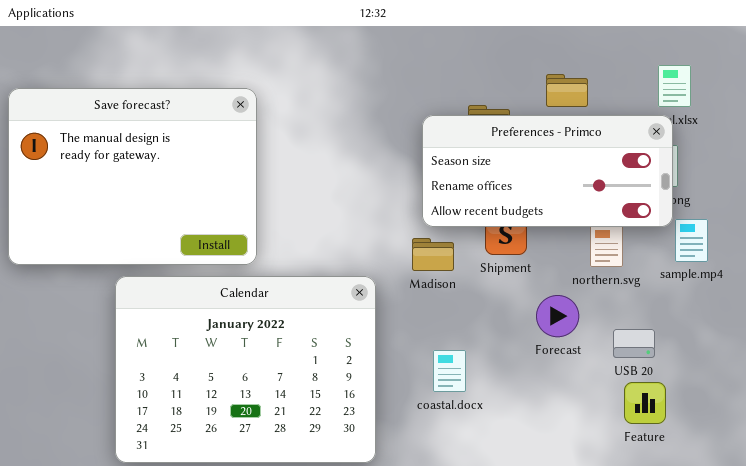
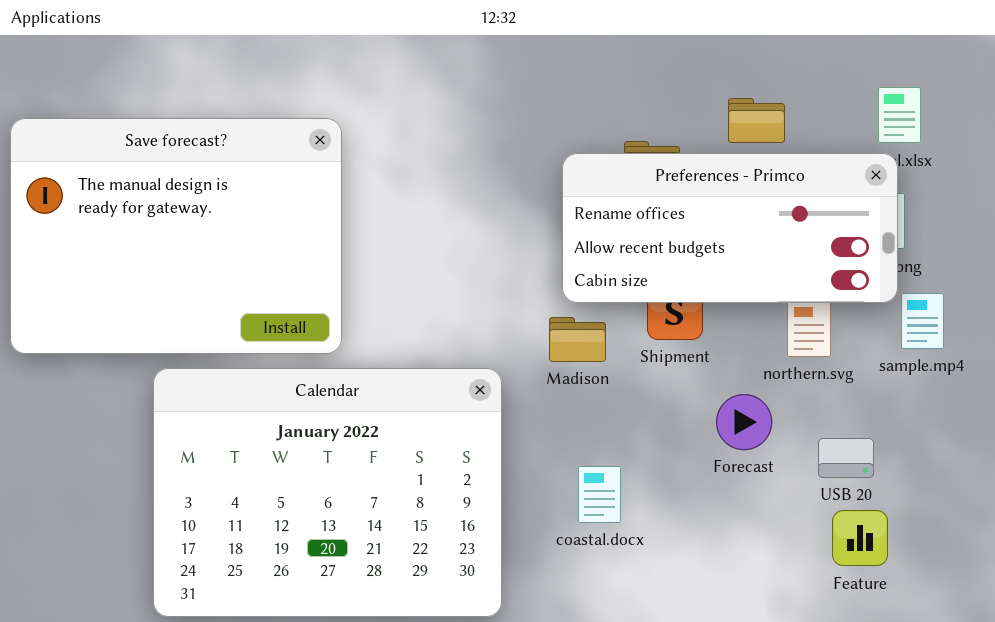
Preferences - Primco: [422,115,673,227] -> [562,153,898,303], scrolled down 1 row

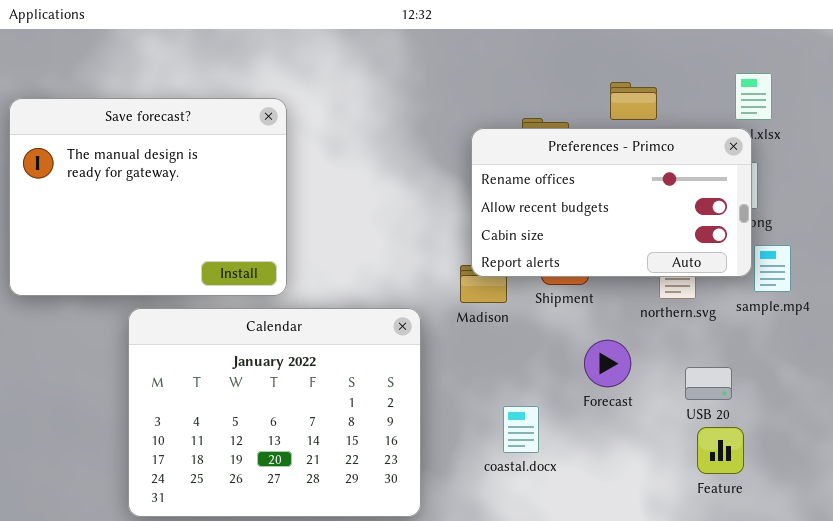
Preferences - Primco: [562,153,898,303] -> [471,128,752,277], resized
Forecast: [716,394,772,450] -> [584,340,631,387], moved
coastal.docx: [578,466,621,523] -> [503,406,539,453], moved

